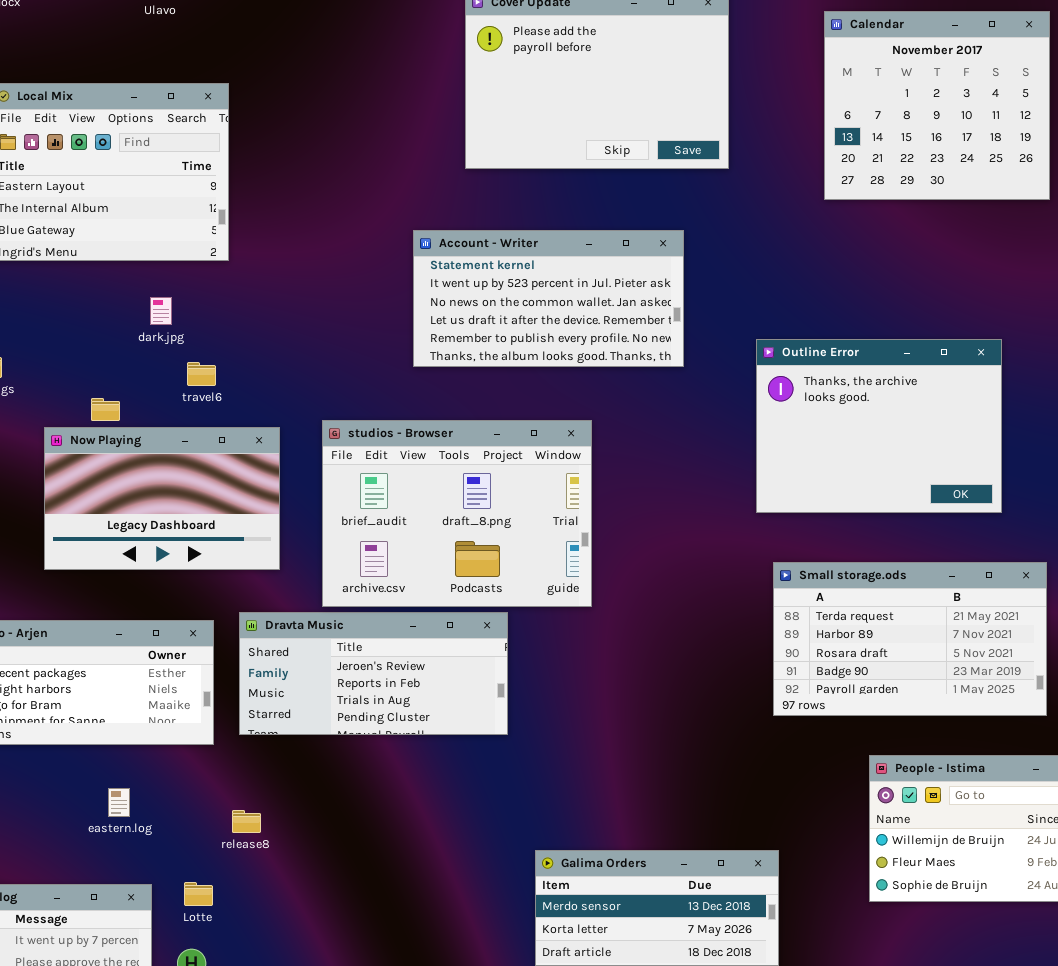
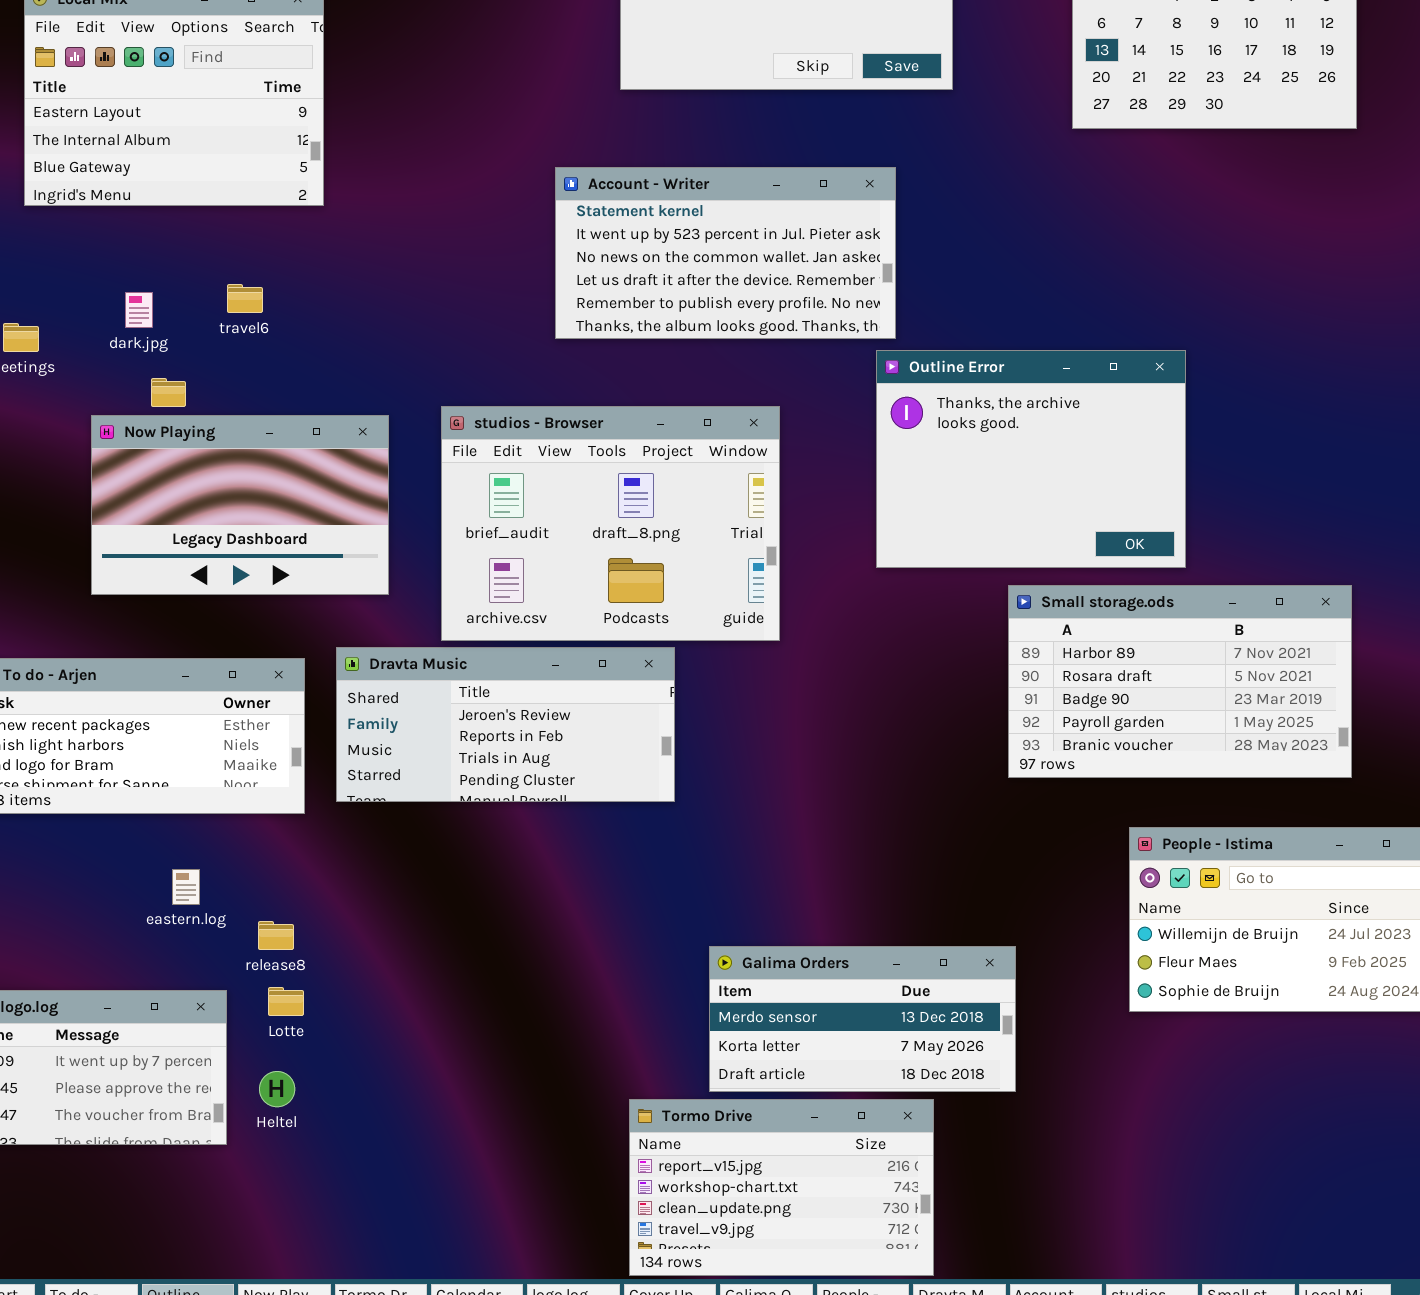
dark.jpg: [150,297,172,325] -> [125,292,153,328], moved
Outline Error: [756,339,1002,513] -> [876,350,1186,568], moved
travel6: [187,362,216,386] -> [227,284,263,313], moved
Small storage.ods: [773,562,1047,716] -> [1008,585,1352,778], scrolled down 1 row
release8: [232,810,261,833] -> [258,921,294,950], moved

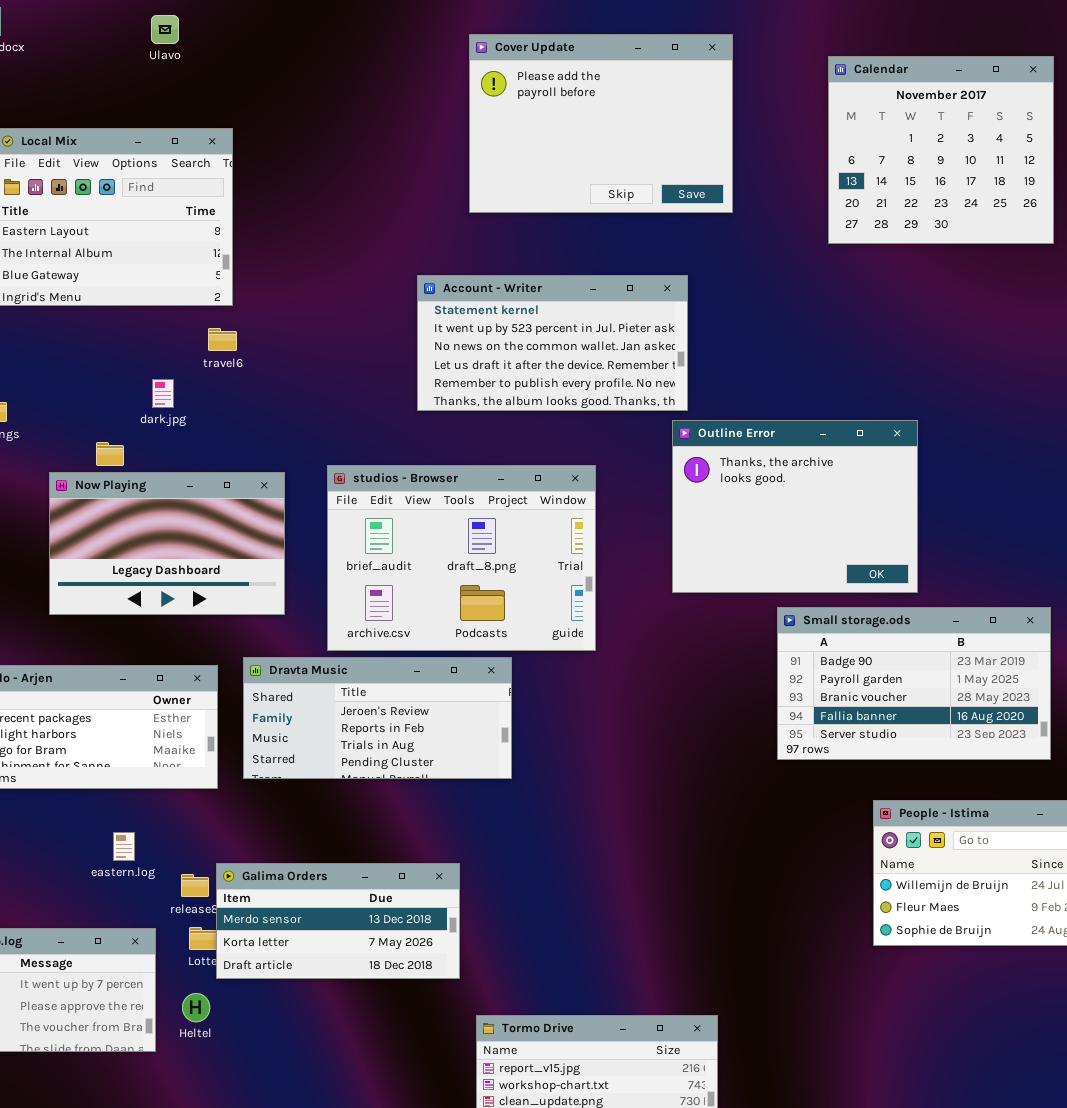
travel6: [227,284,263,313] -> [208,328,237,351], moved
dark.jpg: [125,292,153,328] -> [152,379,174,408], moved
Small storage.ods: [1008,585,1352,778] -> [777,607,1051,760], scrolled down 2 rows
Galima Orders: [709,946,1016,1092] -> [216,863,460,979], moved

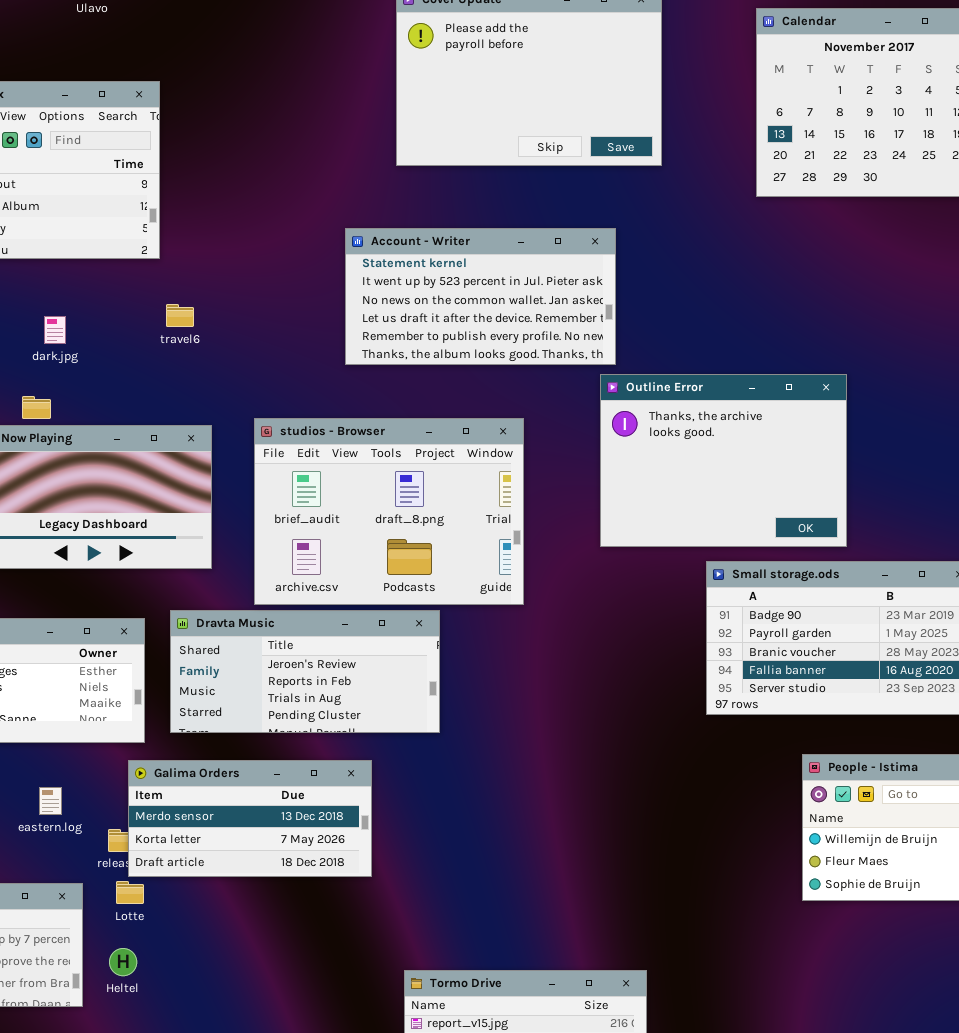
travel6: [208,328,237,351] -> [166,304,194,327], moved
dark.jpg: [152,379,174,408] -> [44,316,66,344], moved
Galima Orders: [216,863,460,979] -> [128,760,372,877], moved

